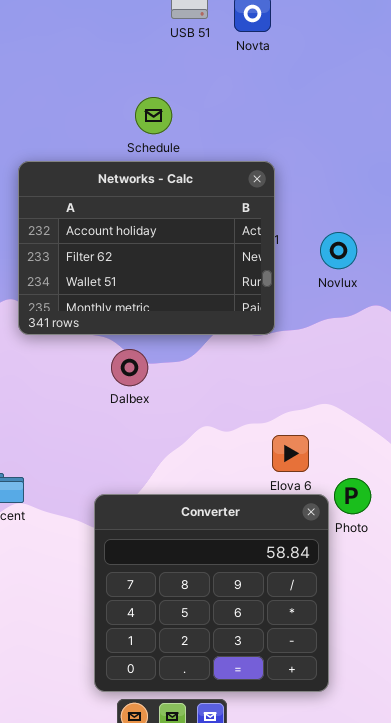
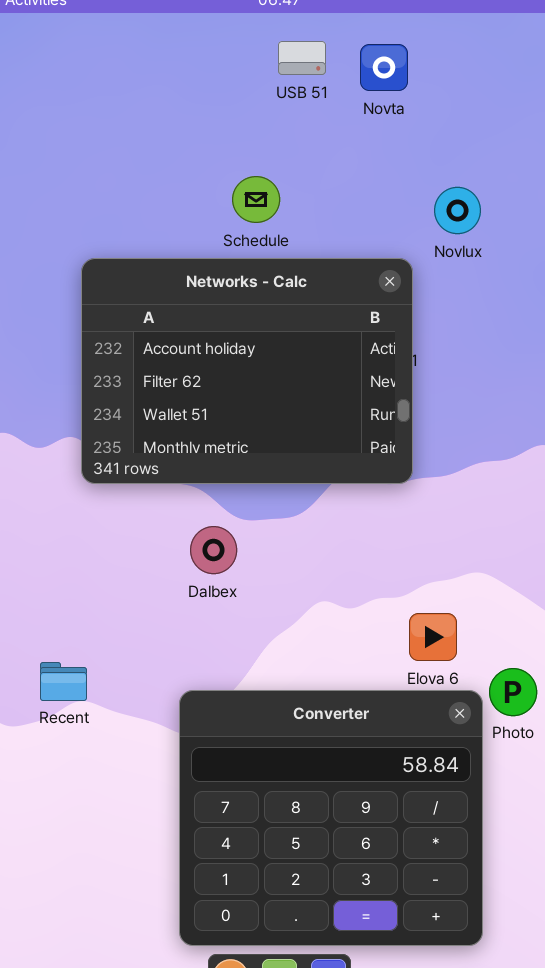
Novlux: [320,232,357,269] -> [434,187,481,234], moved
Dalbex: [111,349,148,386] -> [190,526,237,574], moved

